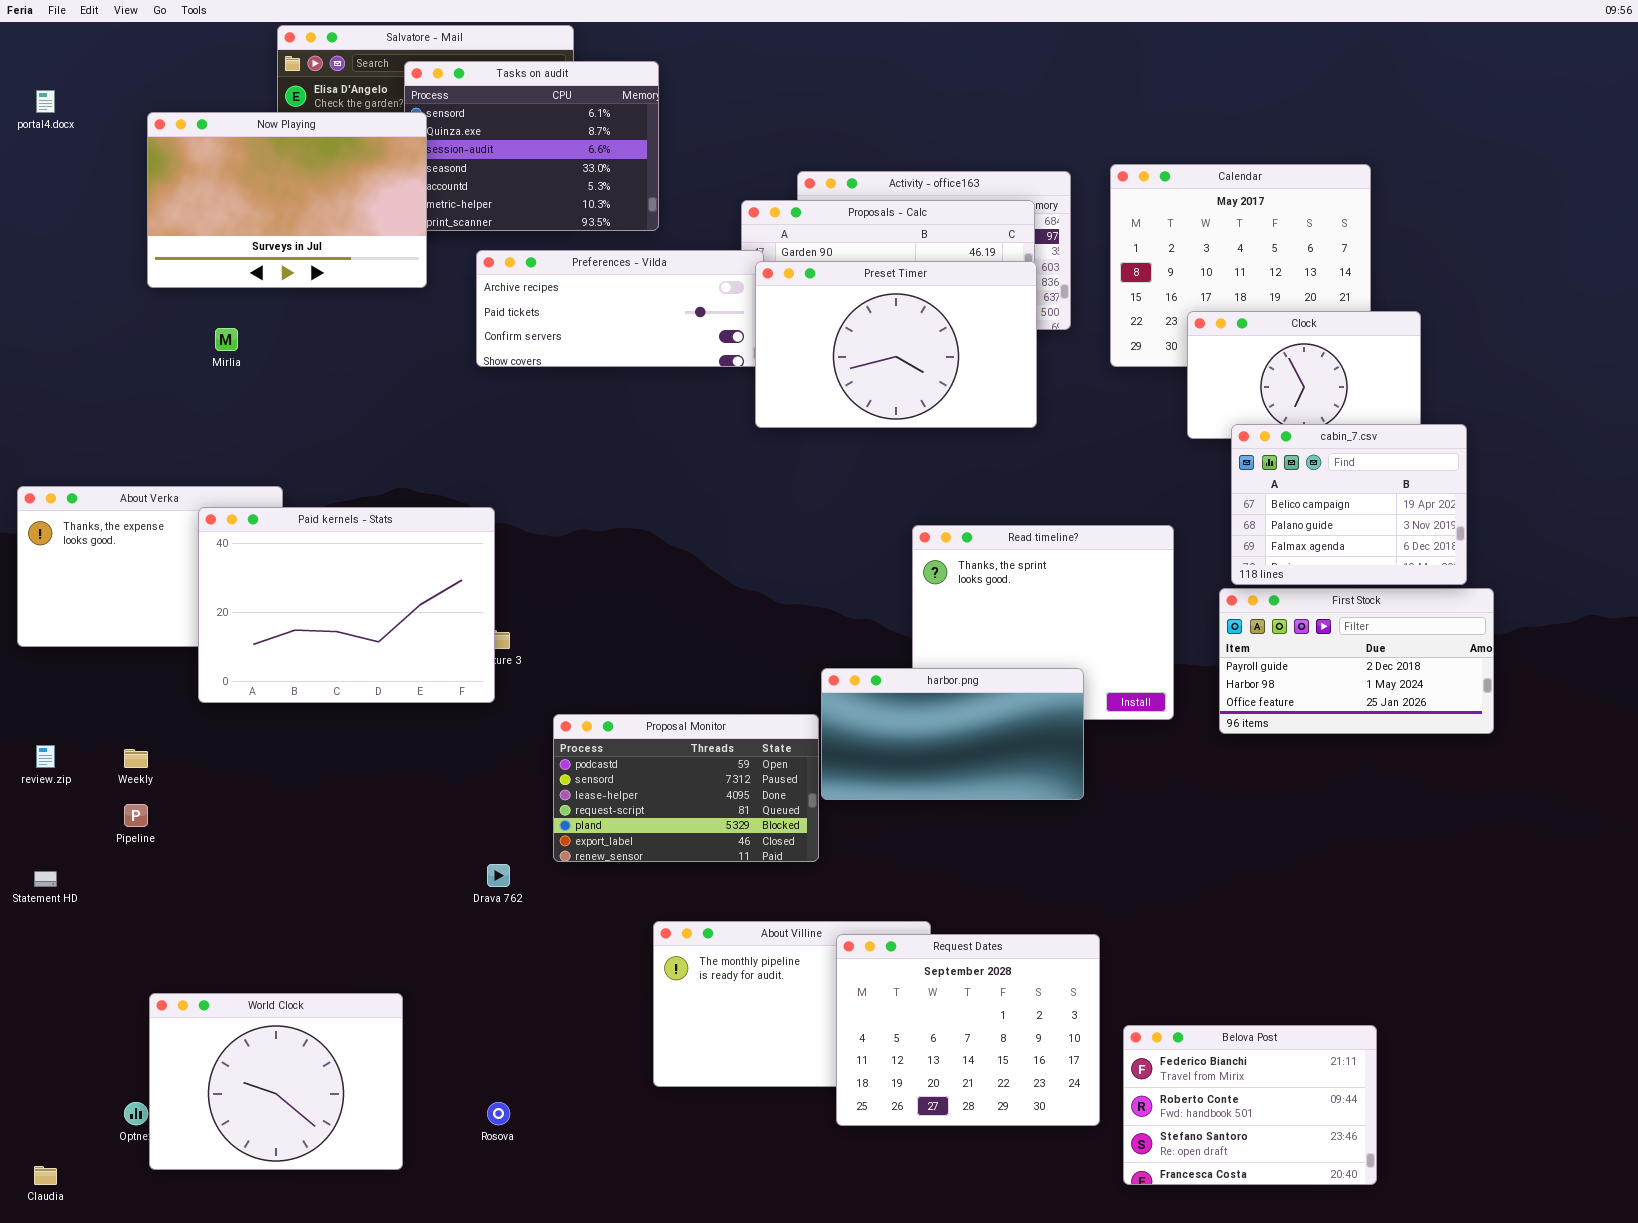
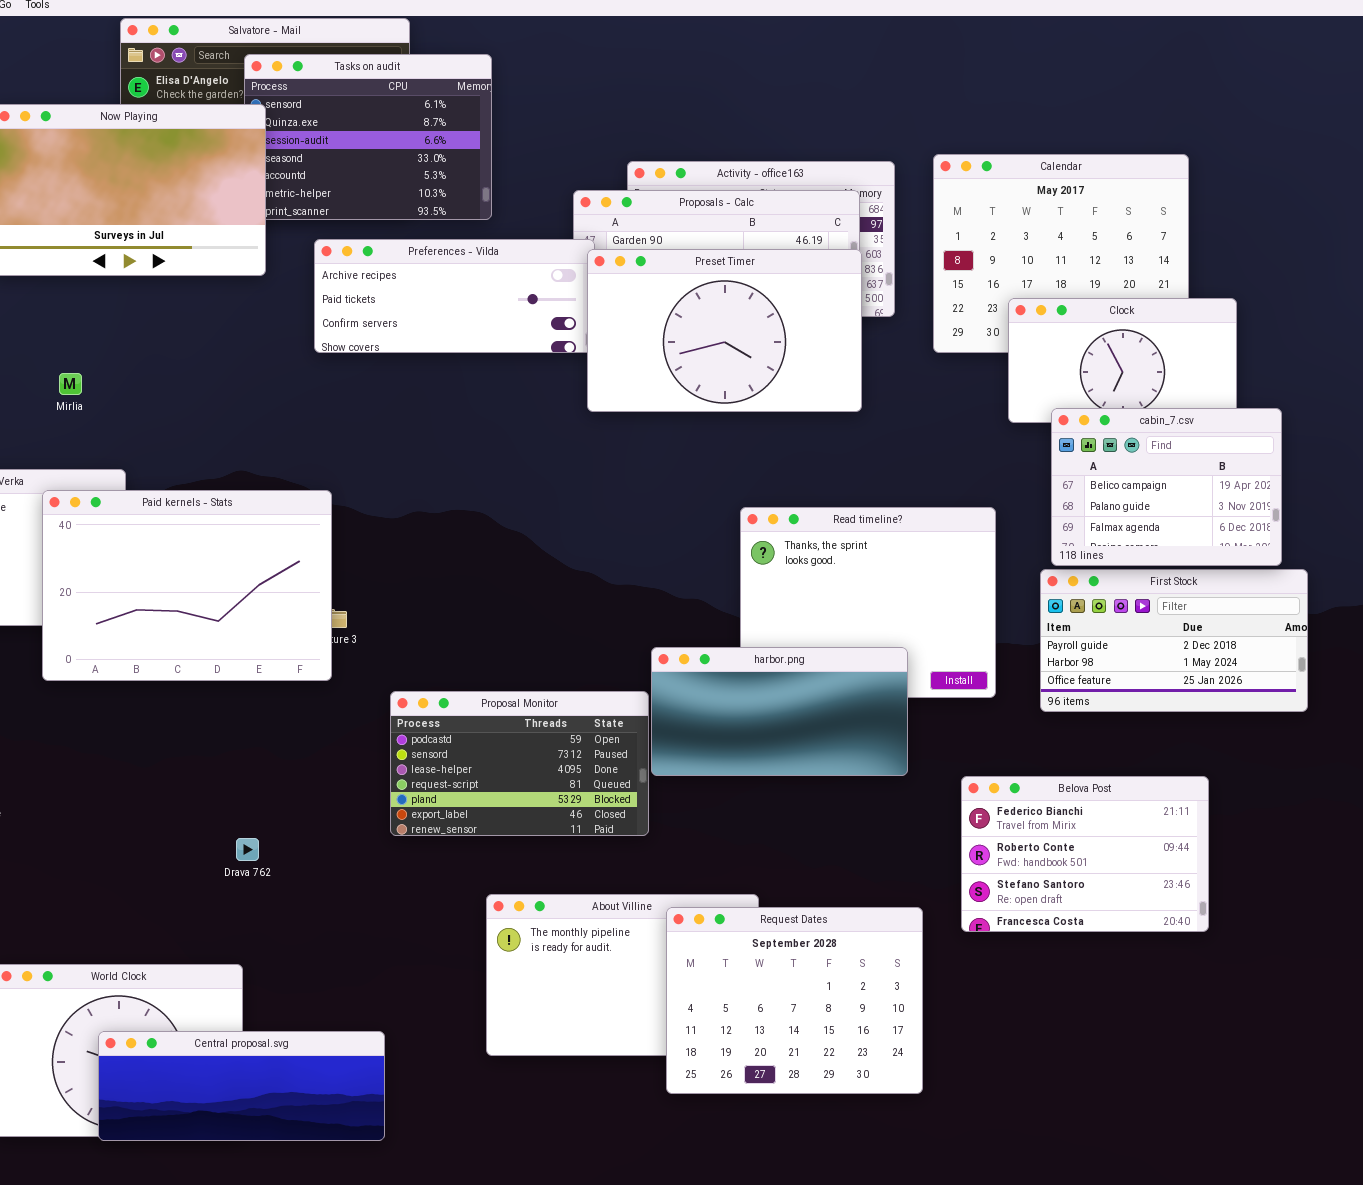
Mirlia: [215,328,238,351] -> [59,373,82,395], moved
Drava 762: [487,864,510,887] -> [236,838,259,861], moved
Belova Post: [1123,1025,1377,1185] -> [961,776,1209,932], moved
Central proposal.svg: none -> [98,1031,385,1141], opened

